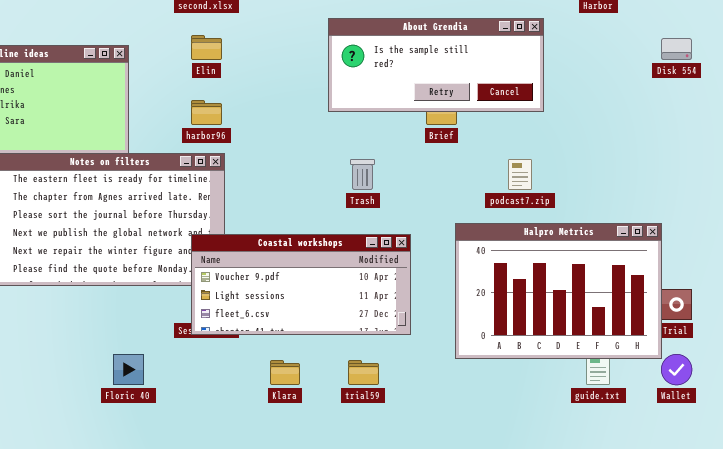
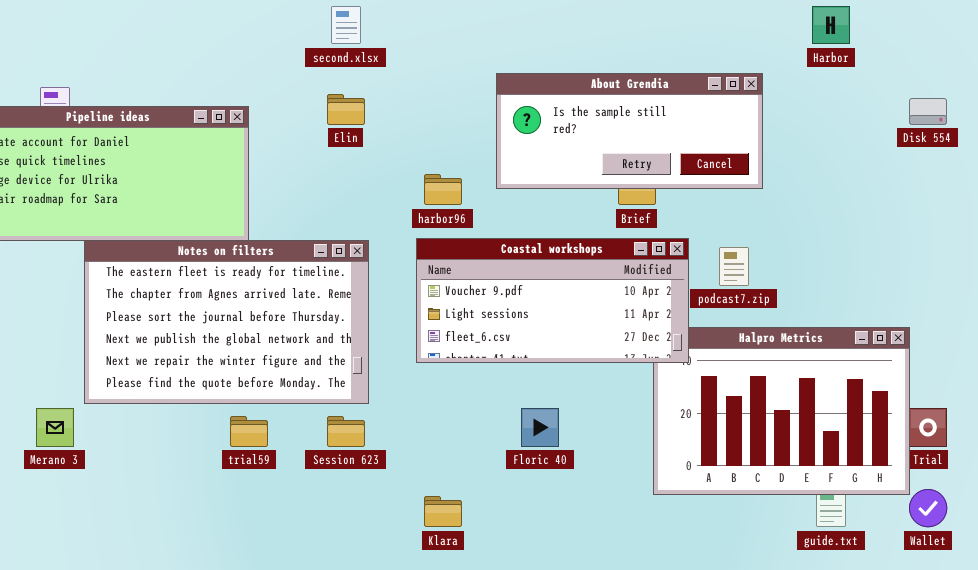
harbor96: [191,100,222,125] -> [424,174,462,205], moved
Coastal workshops: [191,234,411,335] -> [416,238,689,363], moved
Floric 40: [113,354,144,385] -> [521,408,559,447], moved
trial59: [348,360,379,385] -> [230,416,268,447], moved

